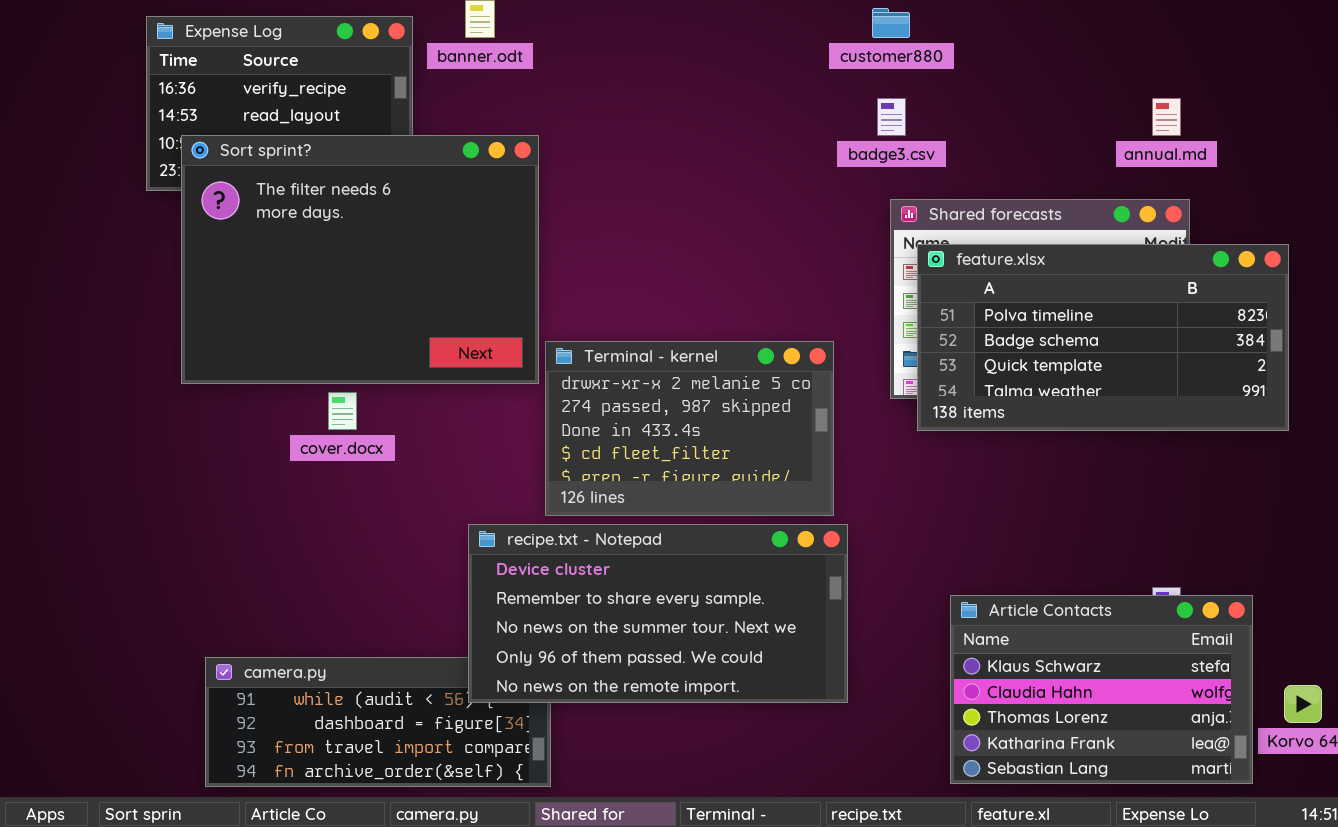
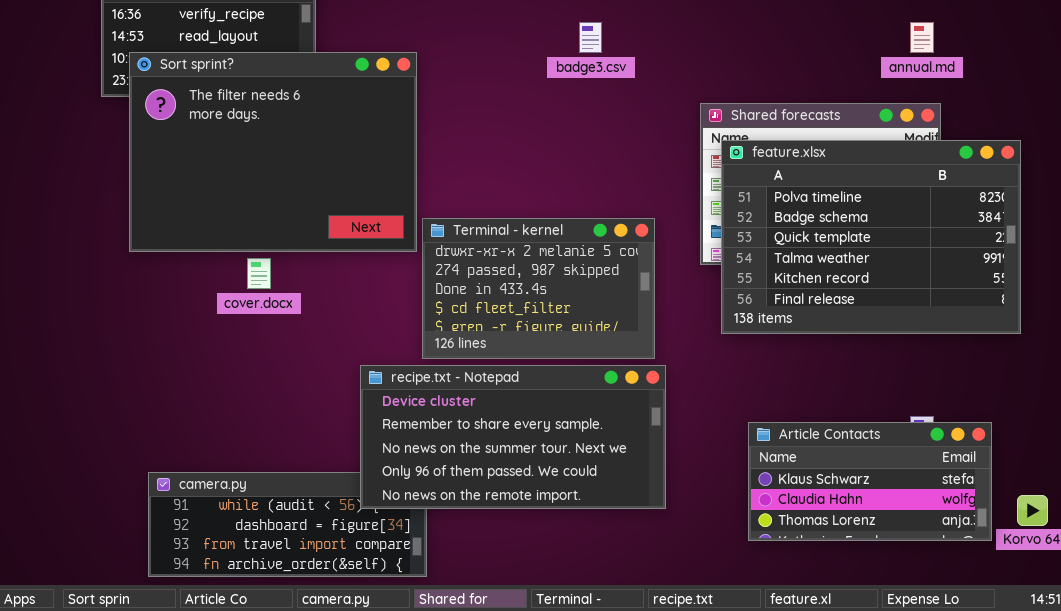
badge3.csv: [877,98,906,136] -> [579,22,602,53], moved
feature.xlsx: [917,244,1289,431] -> [721,140,1021,334], resized
Article Contacts: [950,595,1253,784] -> [748,422,992,541], resized

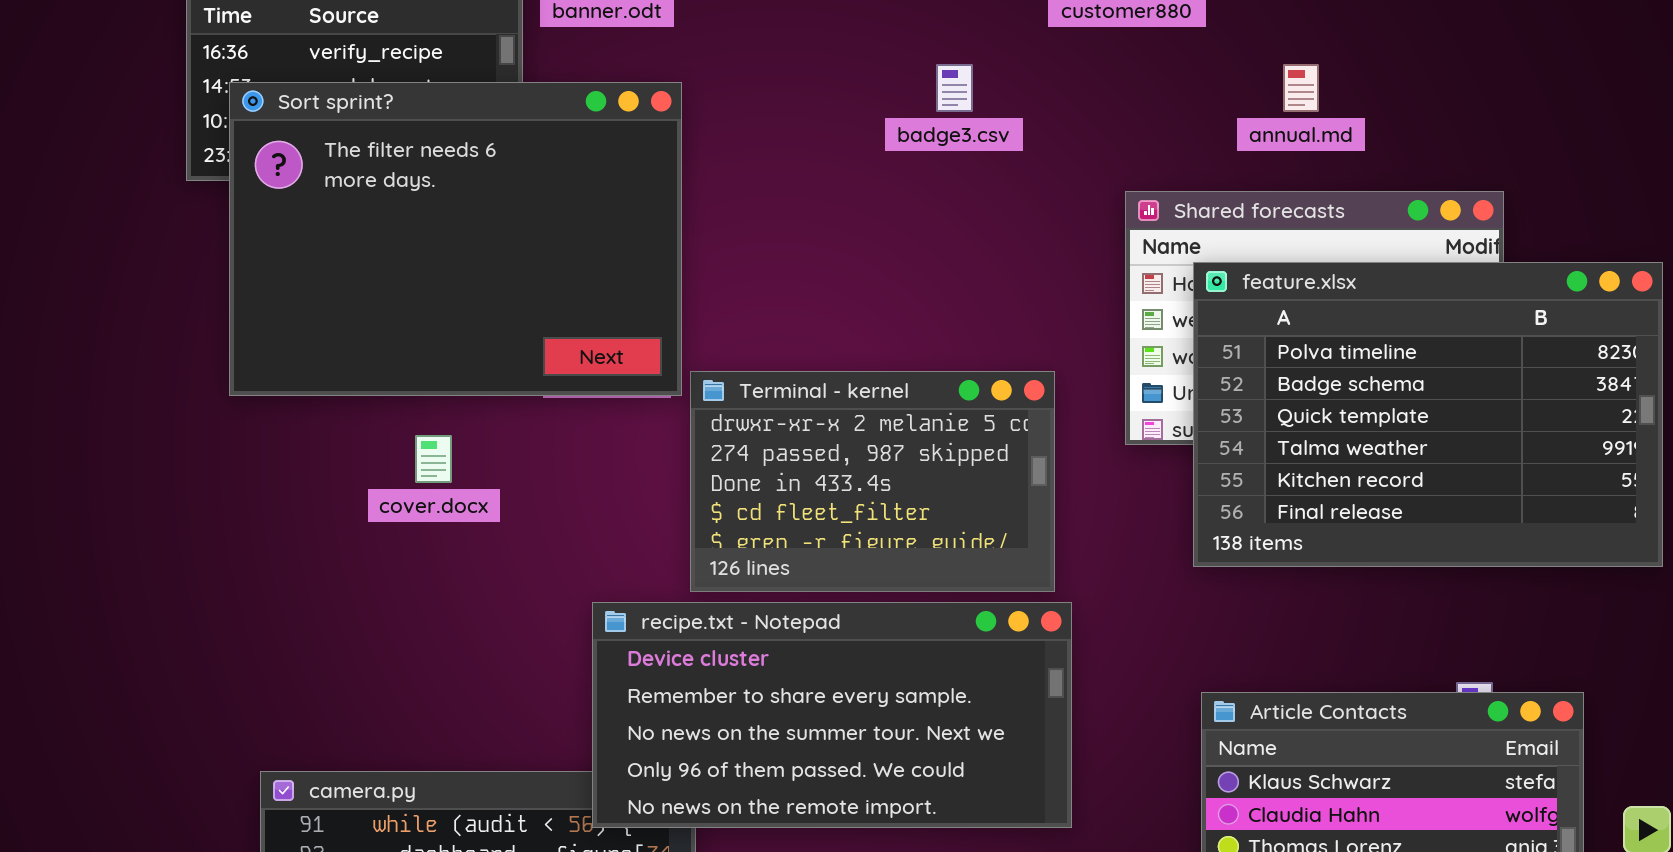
annual.md: [910,22,934,53] -> [1283,64,1319,112], moved
Sort sprint?: [129,52,417,252] -> [229,82,682,396], moved
feature.xlsx: [721,140,1021,334] -> [1193,262,1663,567], moved

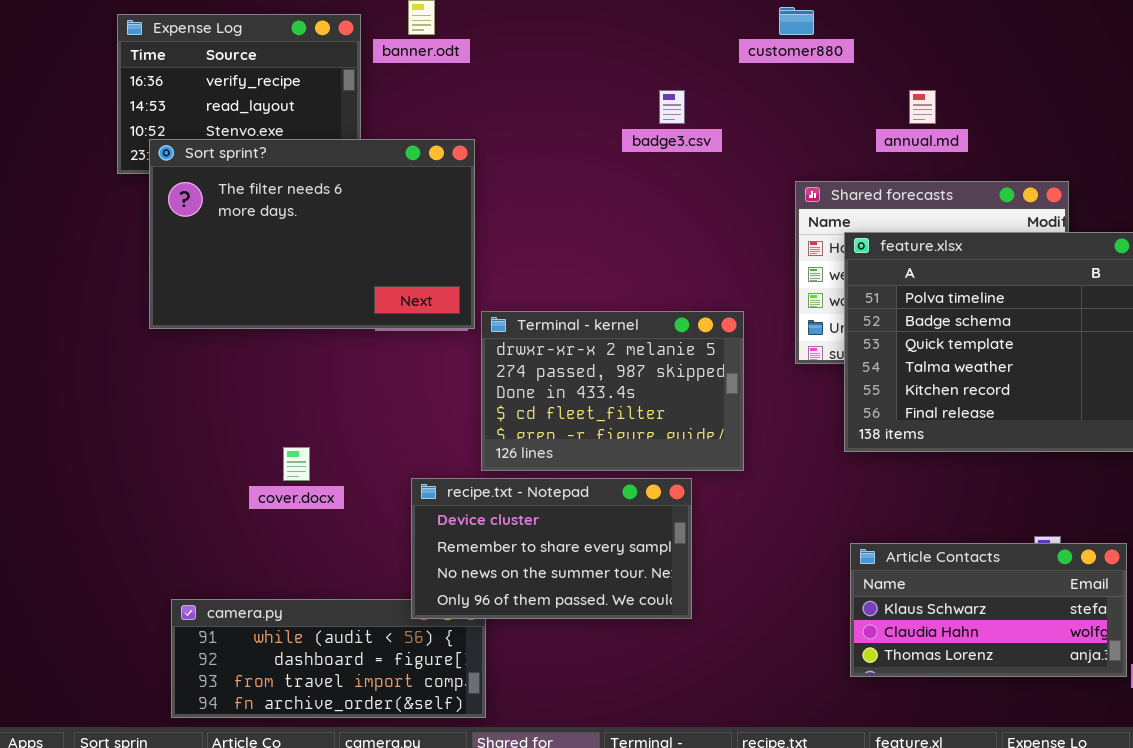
Sort sprint?: [229,82,682,396] -> [149,139,475,329], resized
cover.docx: [415,435,452,483] -> [283,447,310,481], moved
recipe.txt - Notepad: [592,602,1072,828] -> [411,478,692,619], resized

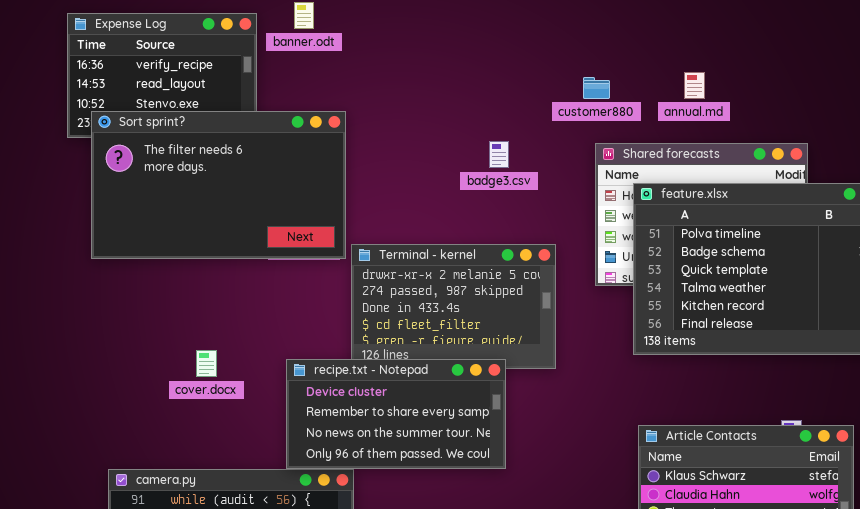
customer880: [779,7,814,35] -> [583,77,610,99], moved
badge3.csv: [659,90,685,124] -> [489,141,509,168], moved
recipe.txt - Notepad: [411,478,692,619] -> [286,359,506,469], moved

